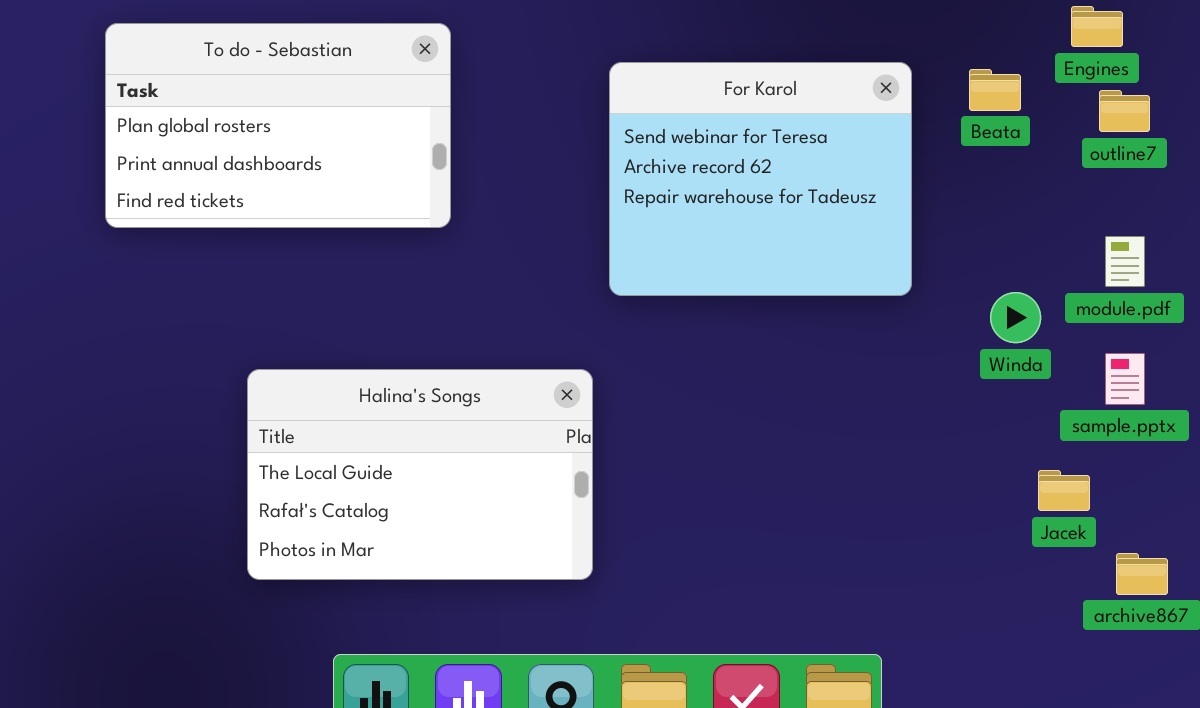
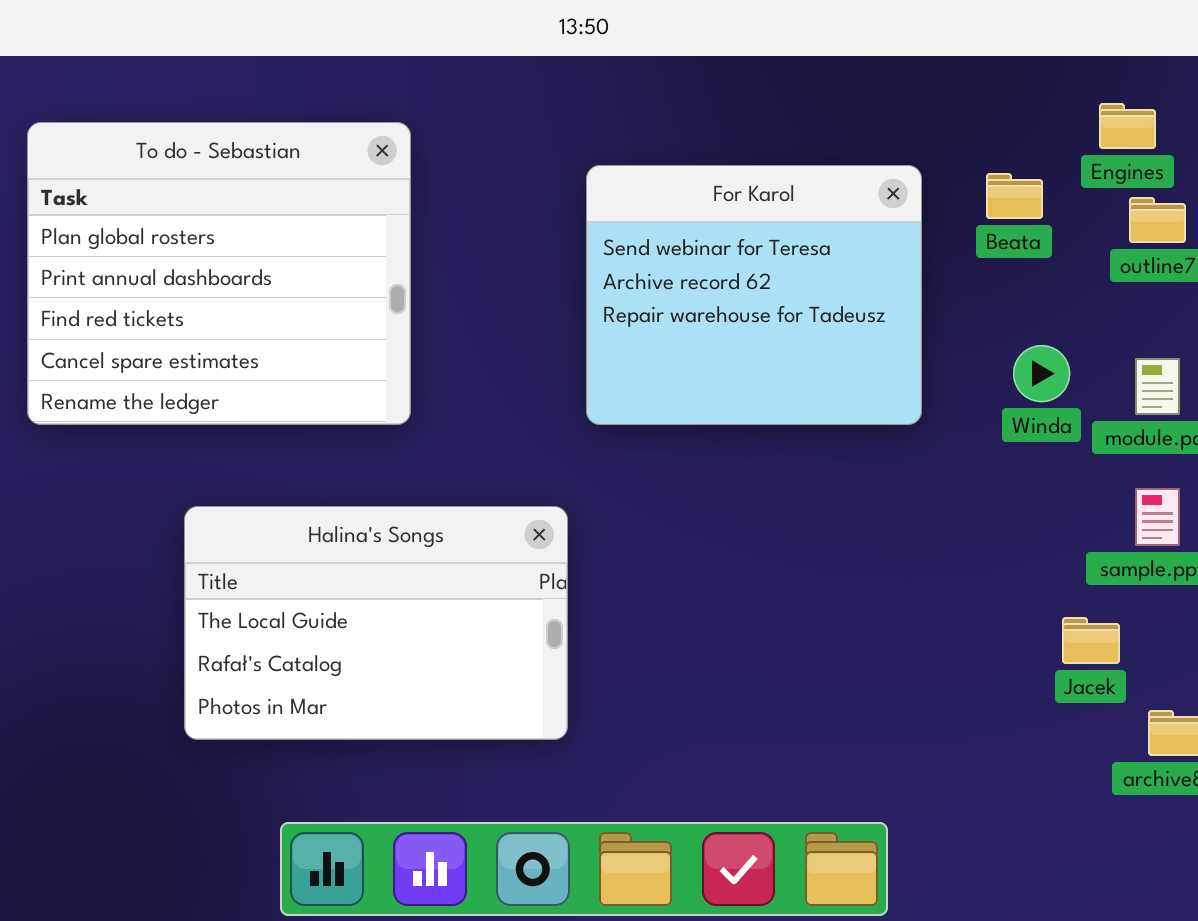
To do - Sebastian: [105,23,451,228] -> [27,122,411,425], resized
Winda: [990,292,1041,343] -> [1013,345,1070,402], moved

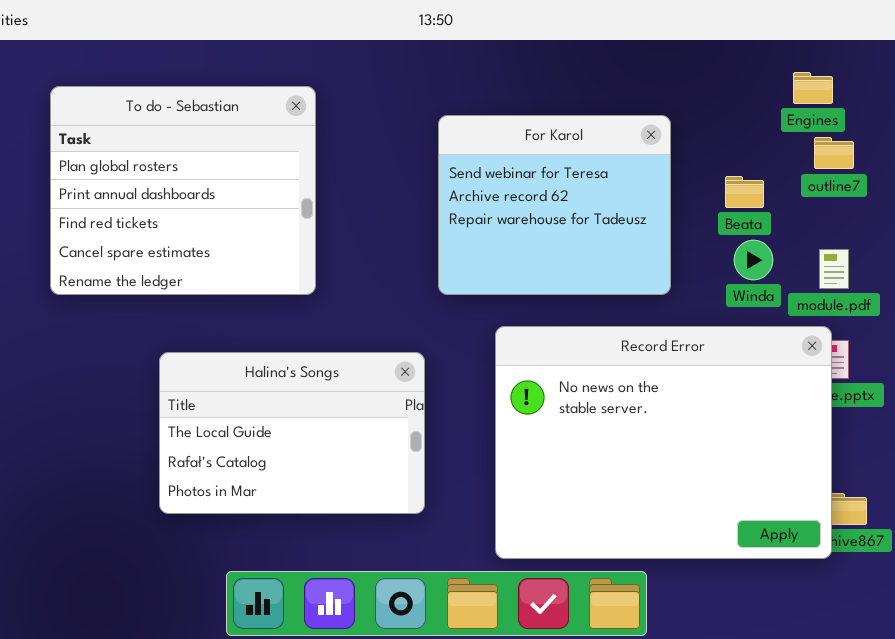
Beata: [986,173,1043,219] -> [725,176,764,208], moved
Record Error: none -> [495,326,832,559], opened

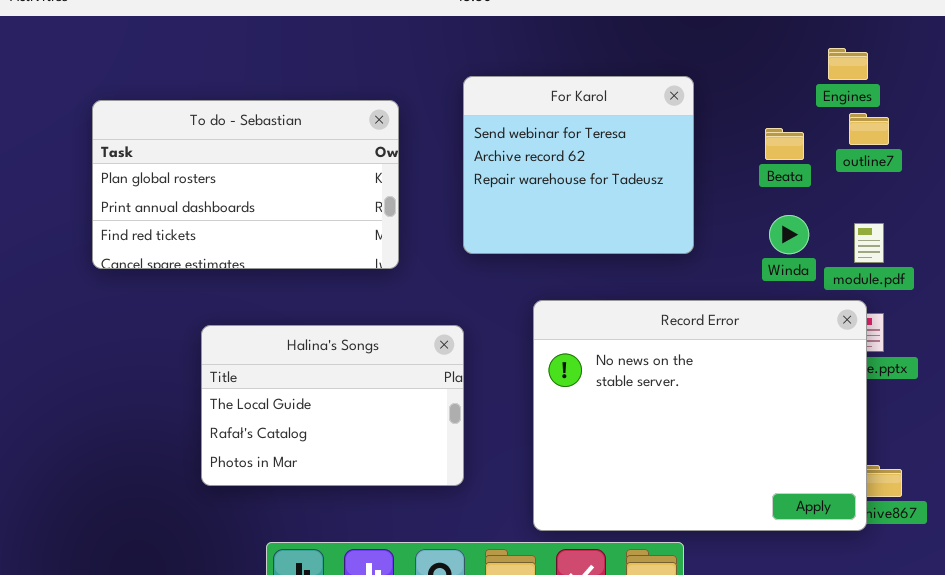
To do - Sebastian: [50,86,316,295] -> [92,100,399,269], resized
For Karol: [438,115,671,295] -> [463,76,694,254], moved
Beata: [725,176,764,208] -> [765,128,804,160], moved

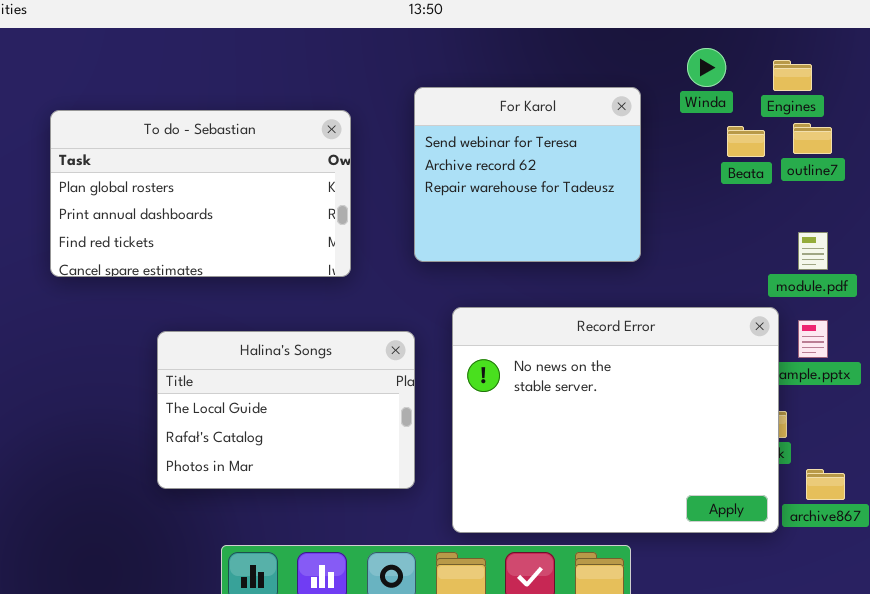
Beata: [765,128,804,160] -> [727,126,765,157], moved
Winda: [769,215,809,254] -> [687,48,726,87], moved
Record Error: [533,300,867,531] -> [452,307,779,533], moved

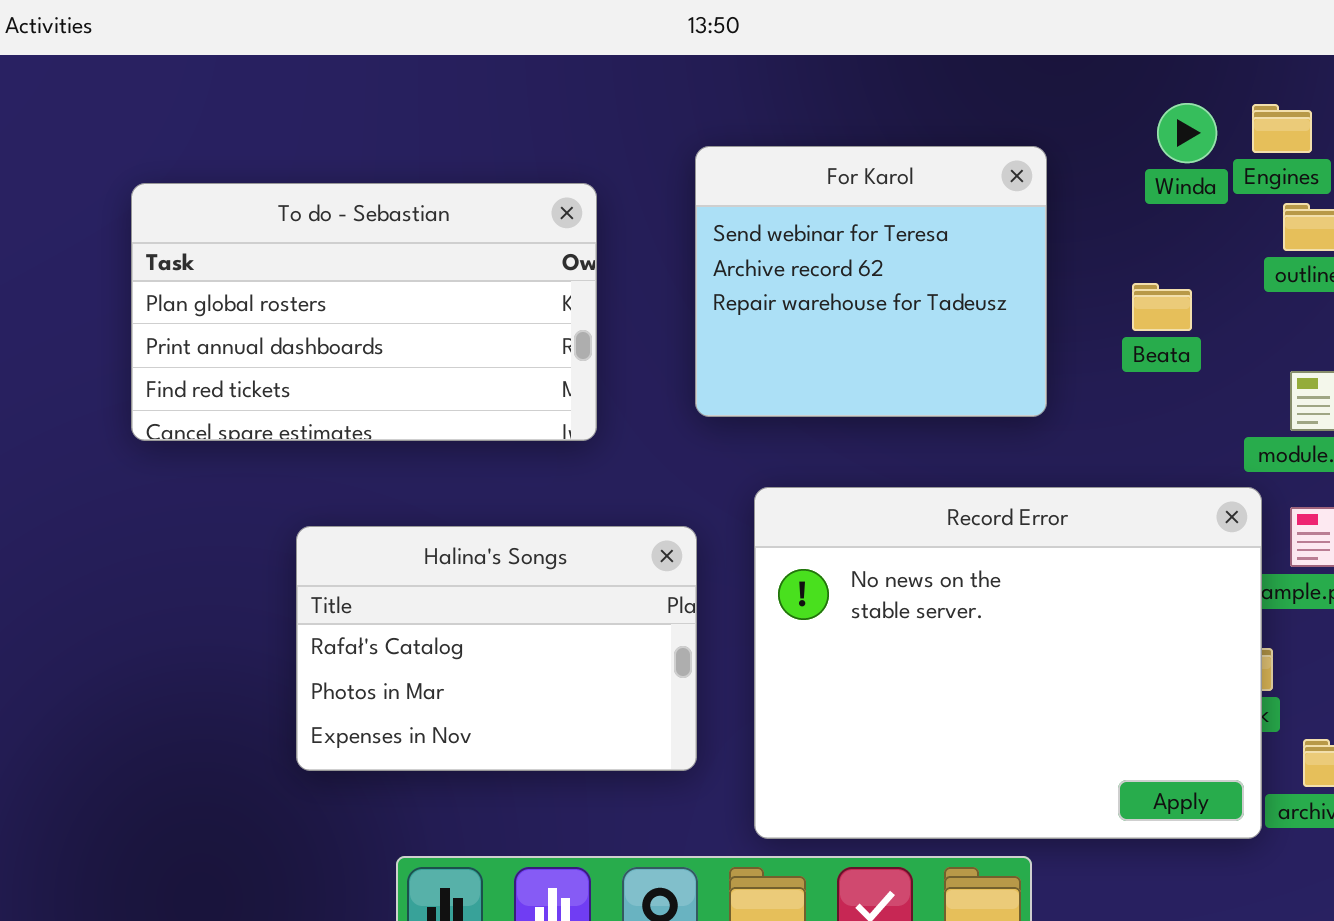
Winda: [687,48,726,87] -> [1157,103,1217,163], moved
Beata: [727,126,765,157] -> [1132,283,1192,331], moved
Halina's Songs: [157,331,415,489] -> [296,526,697,771], scrolled down 1 row

